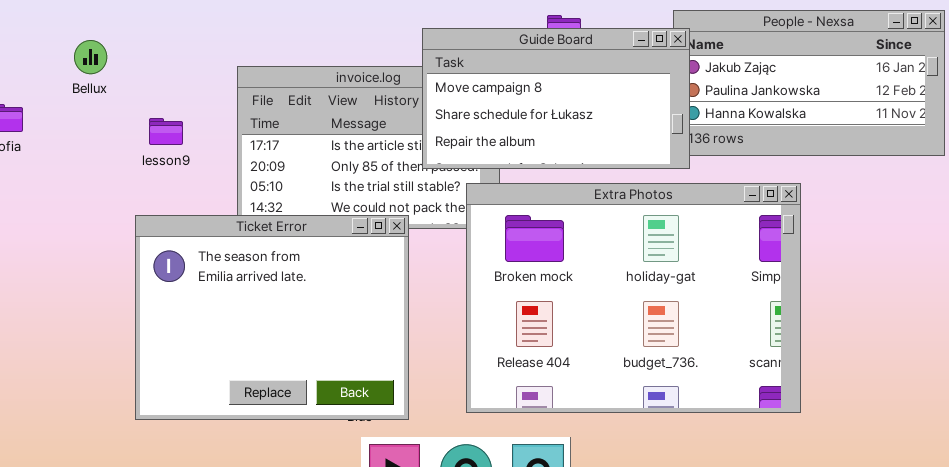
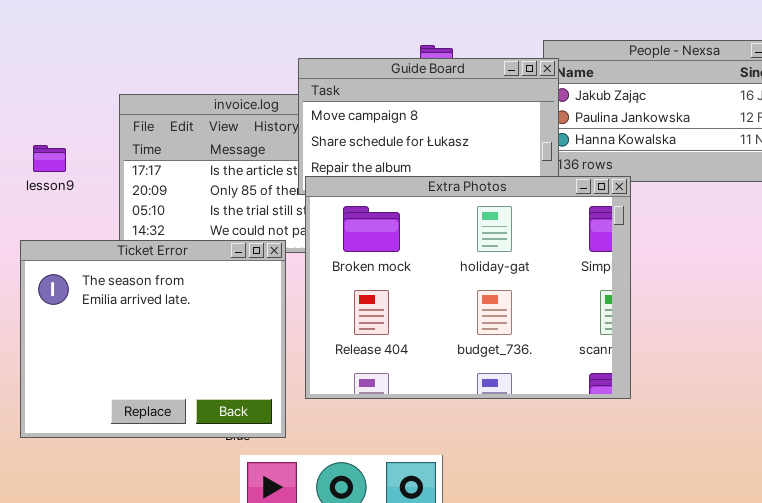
Extra Photos: [466,183,801,413] -> [305,176,631,399], moved

